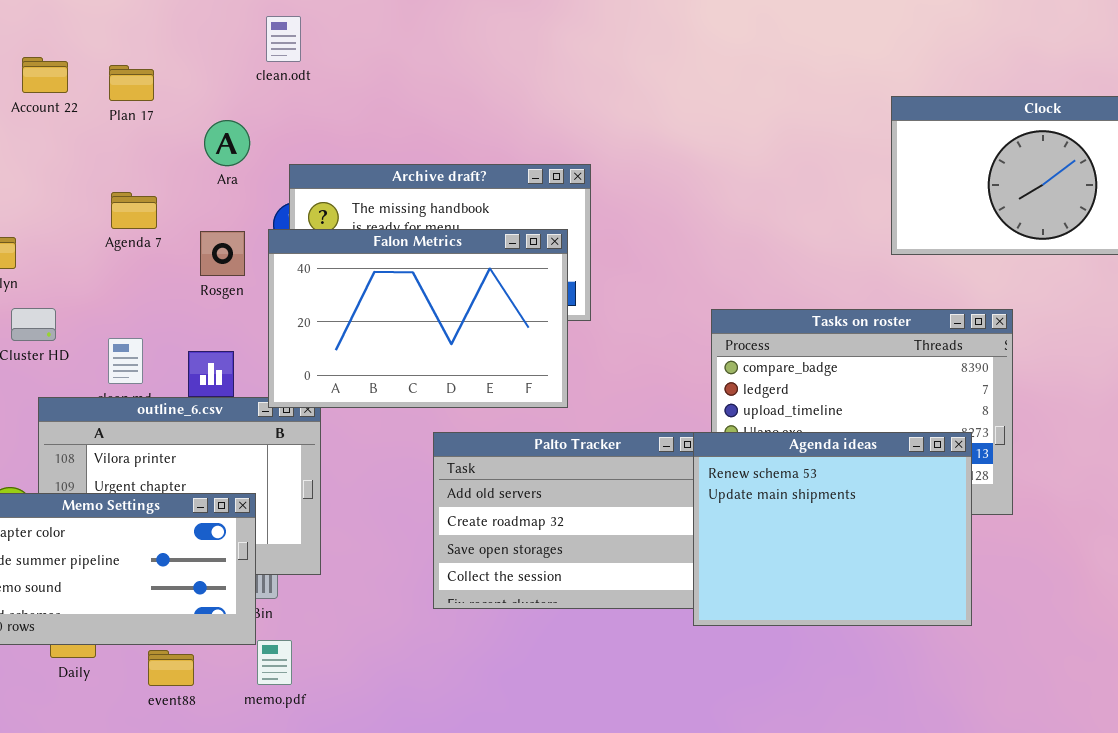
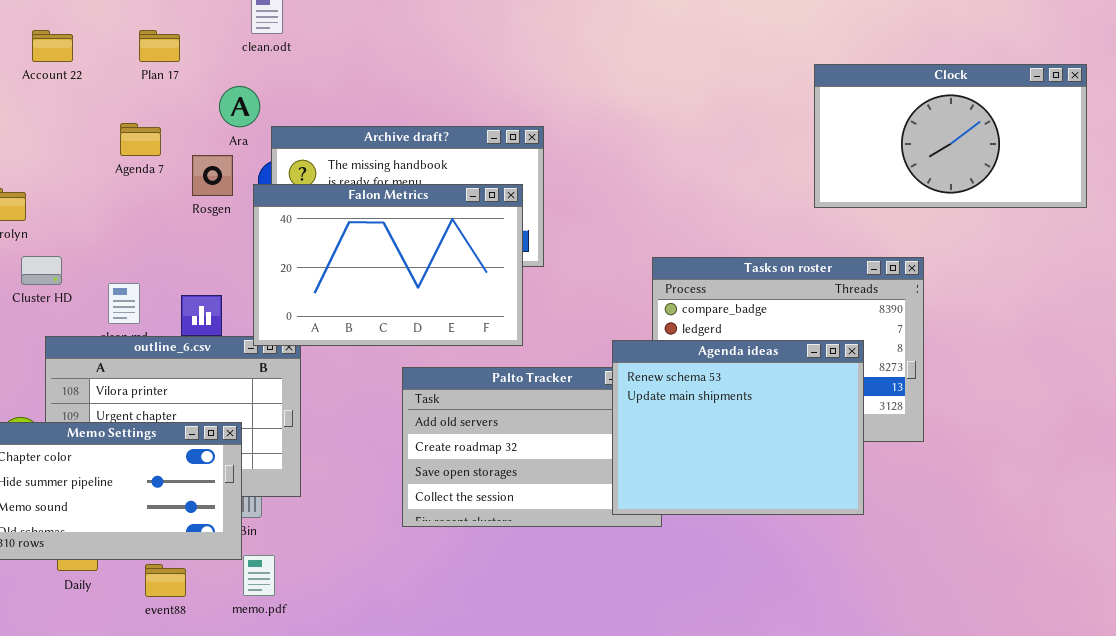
Plan 17: [109,65,154,101] -> [139,30,180,62], moved
Ara: [204,120,250,166] -> [219,86,260,127], moved
Agenda 7: [111,192,157,229] -> [120,123,161,156], moved
Rosgen: [200,231,245,276] -> [192,155,233,196], moved
Agenda ideas: [693,432,972,626] -> [612,340,864,515], moved

